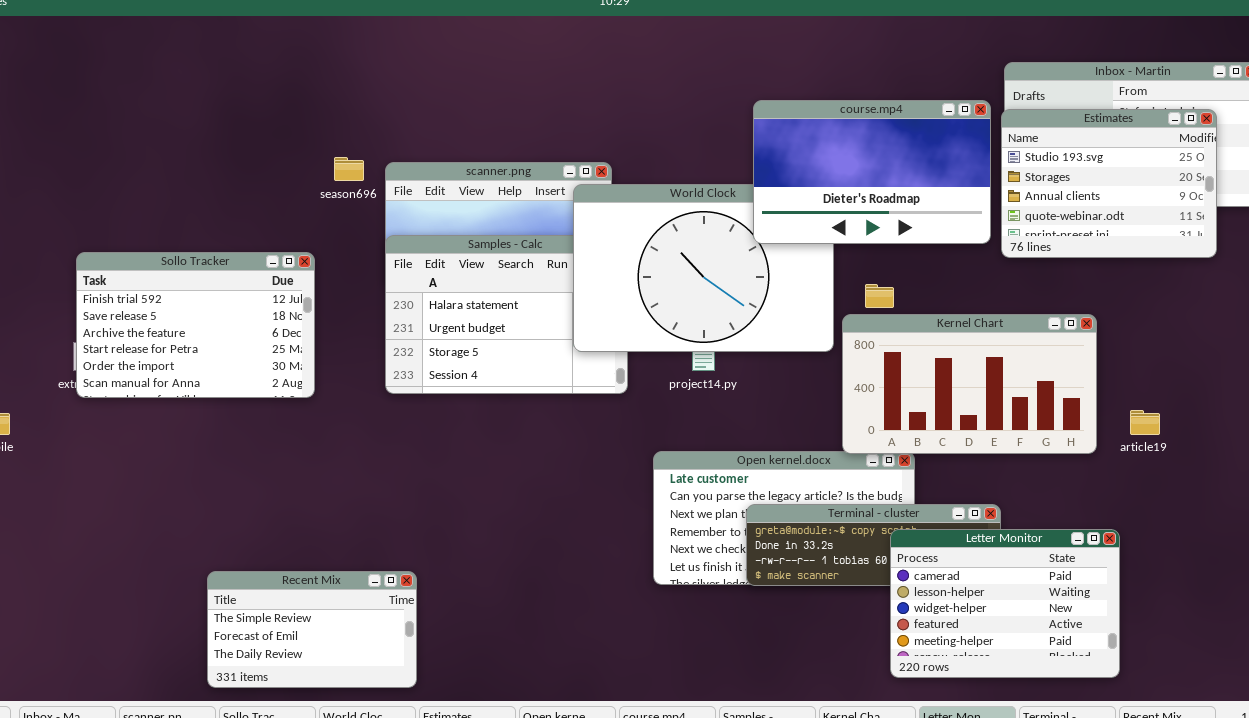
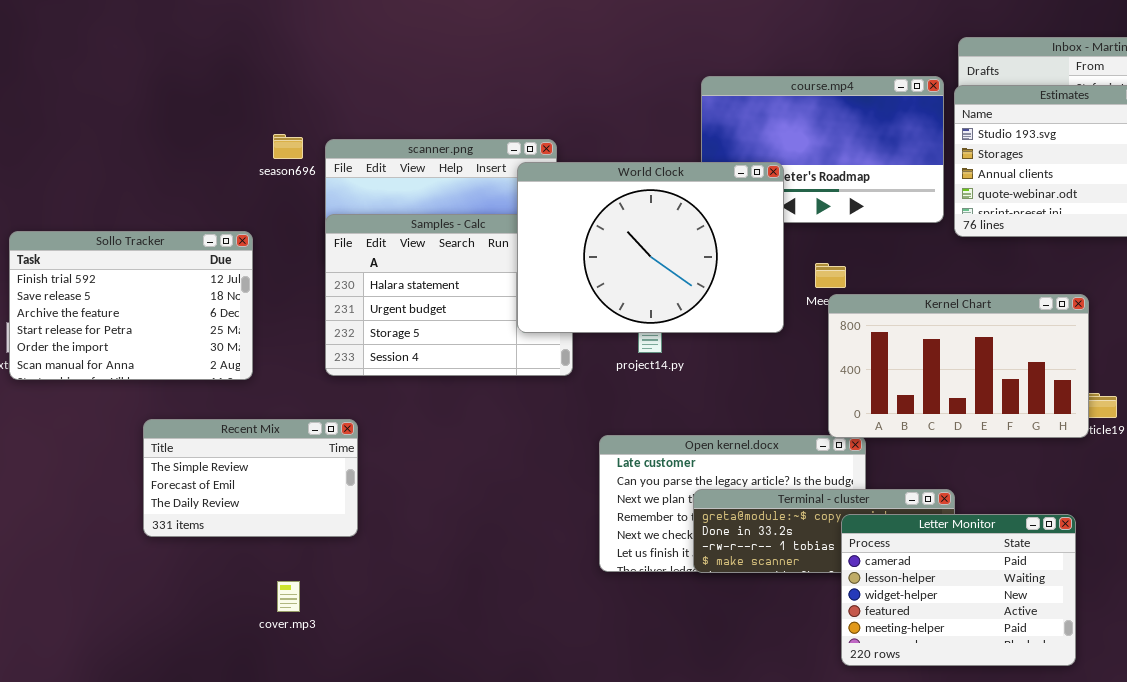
World Clock: [573,184,834,352] -> [517,162,784,333], raised
Kernel Chart: [842,314,1097,454] -> [828,294,1089,438], moved
Recent Mix: [207,571,417,688] -> [143,419,358,537], moved

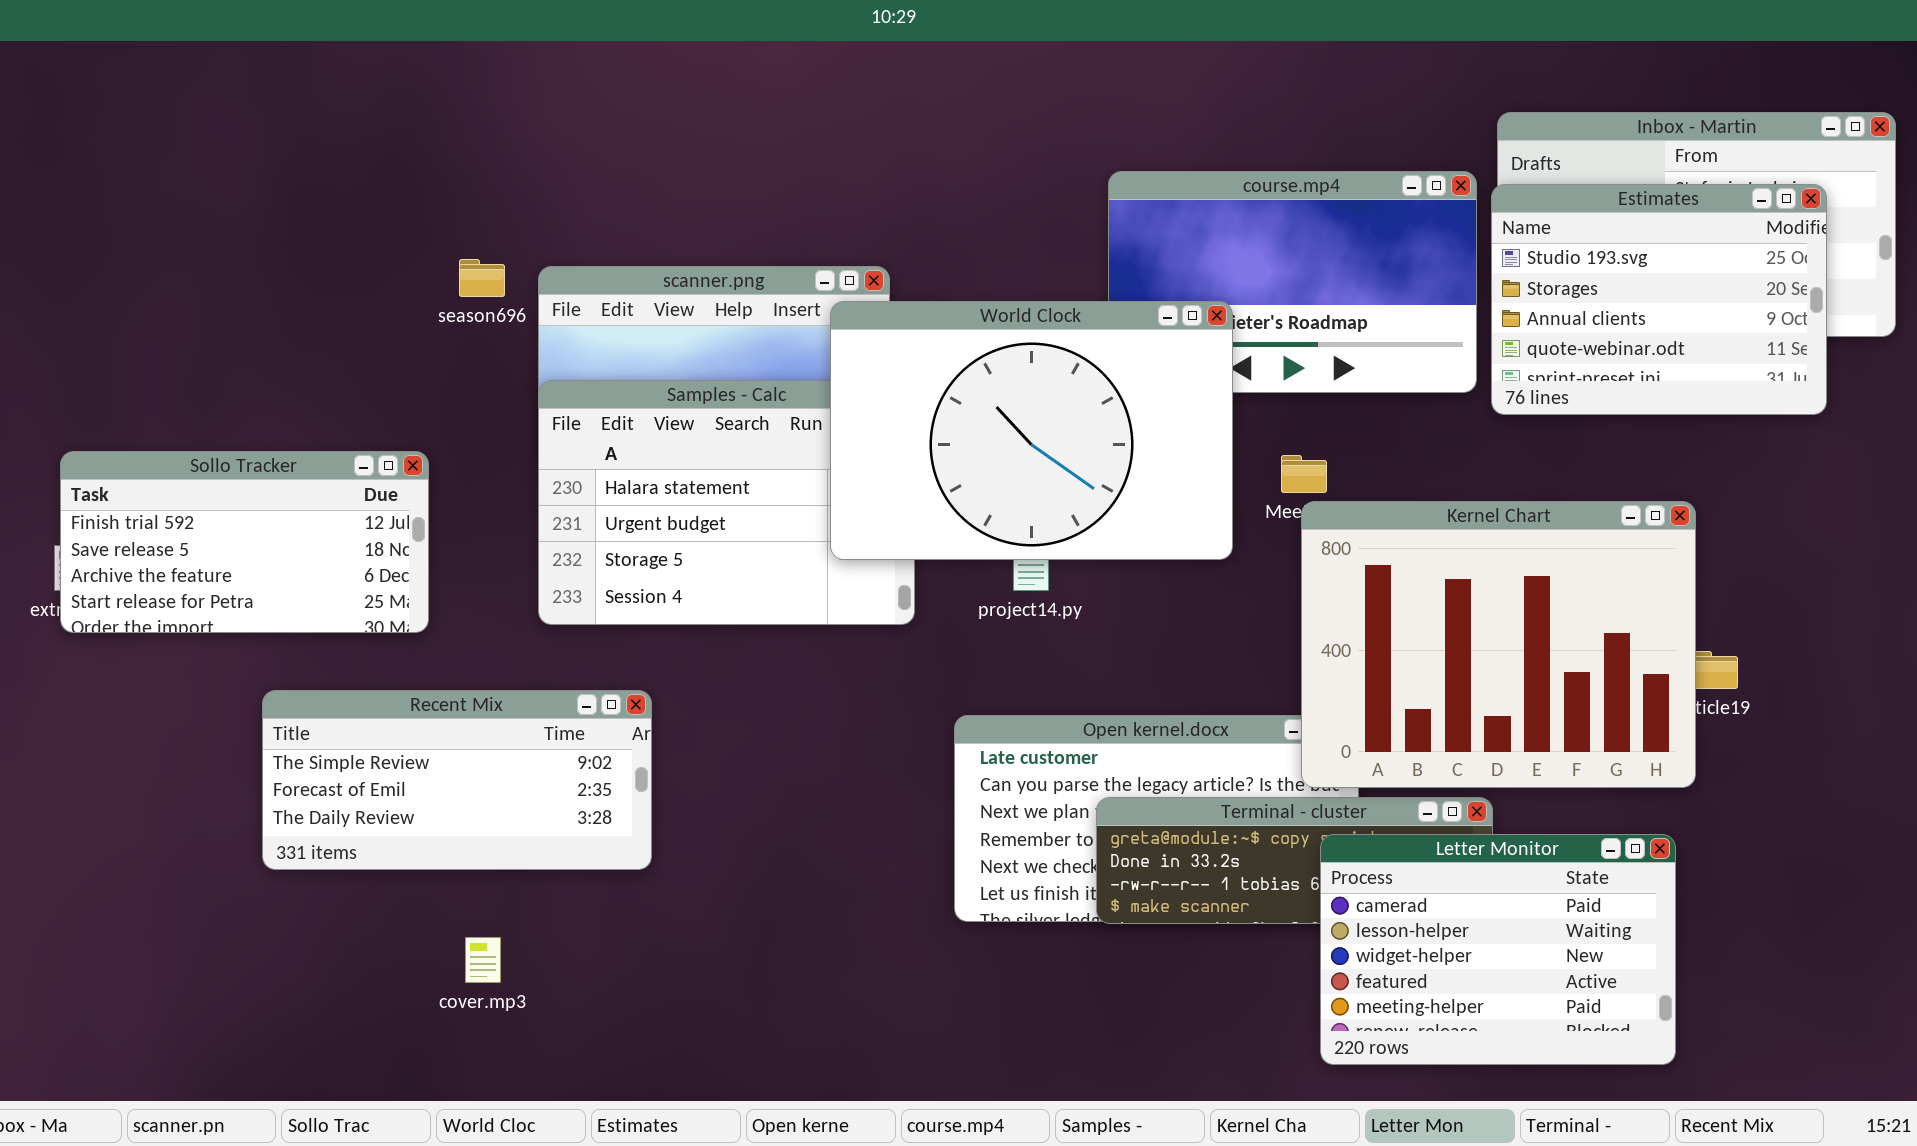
Sollo Tracker: [9,231,253,380] -> [60,451,429,633], resized
Kernel Chart: [828,294,1089,438] -> [1301,501,1696,788], resized
Recent Mix: [143,419,358,537] -> [262,690,652,870], resized

